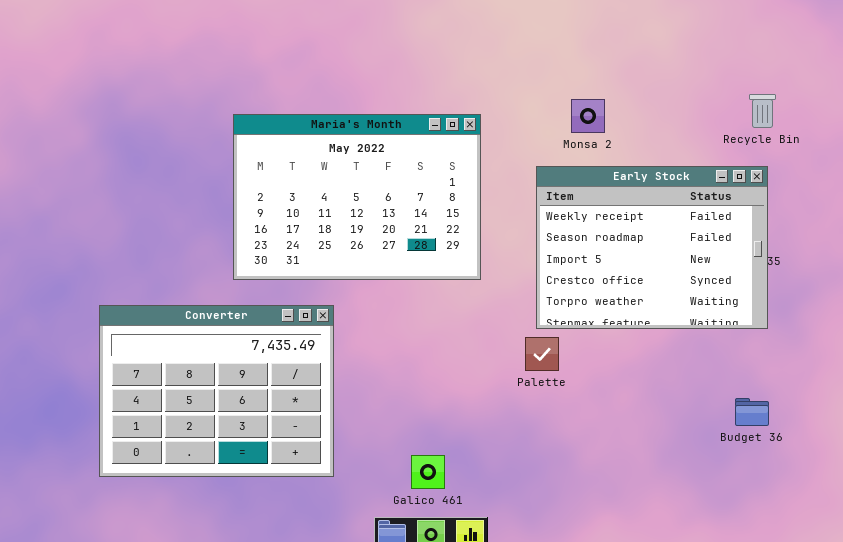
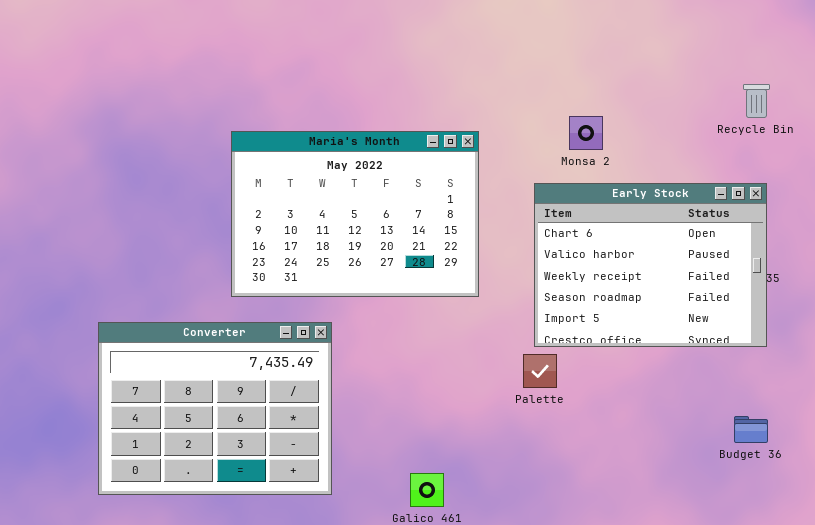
Recycle Bin: [749,94,776,128] -> [743,84,770,118], moved
Early Stock: [536,166,768,329] -> [534,183,767,347], scrolled up 2 rows

